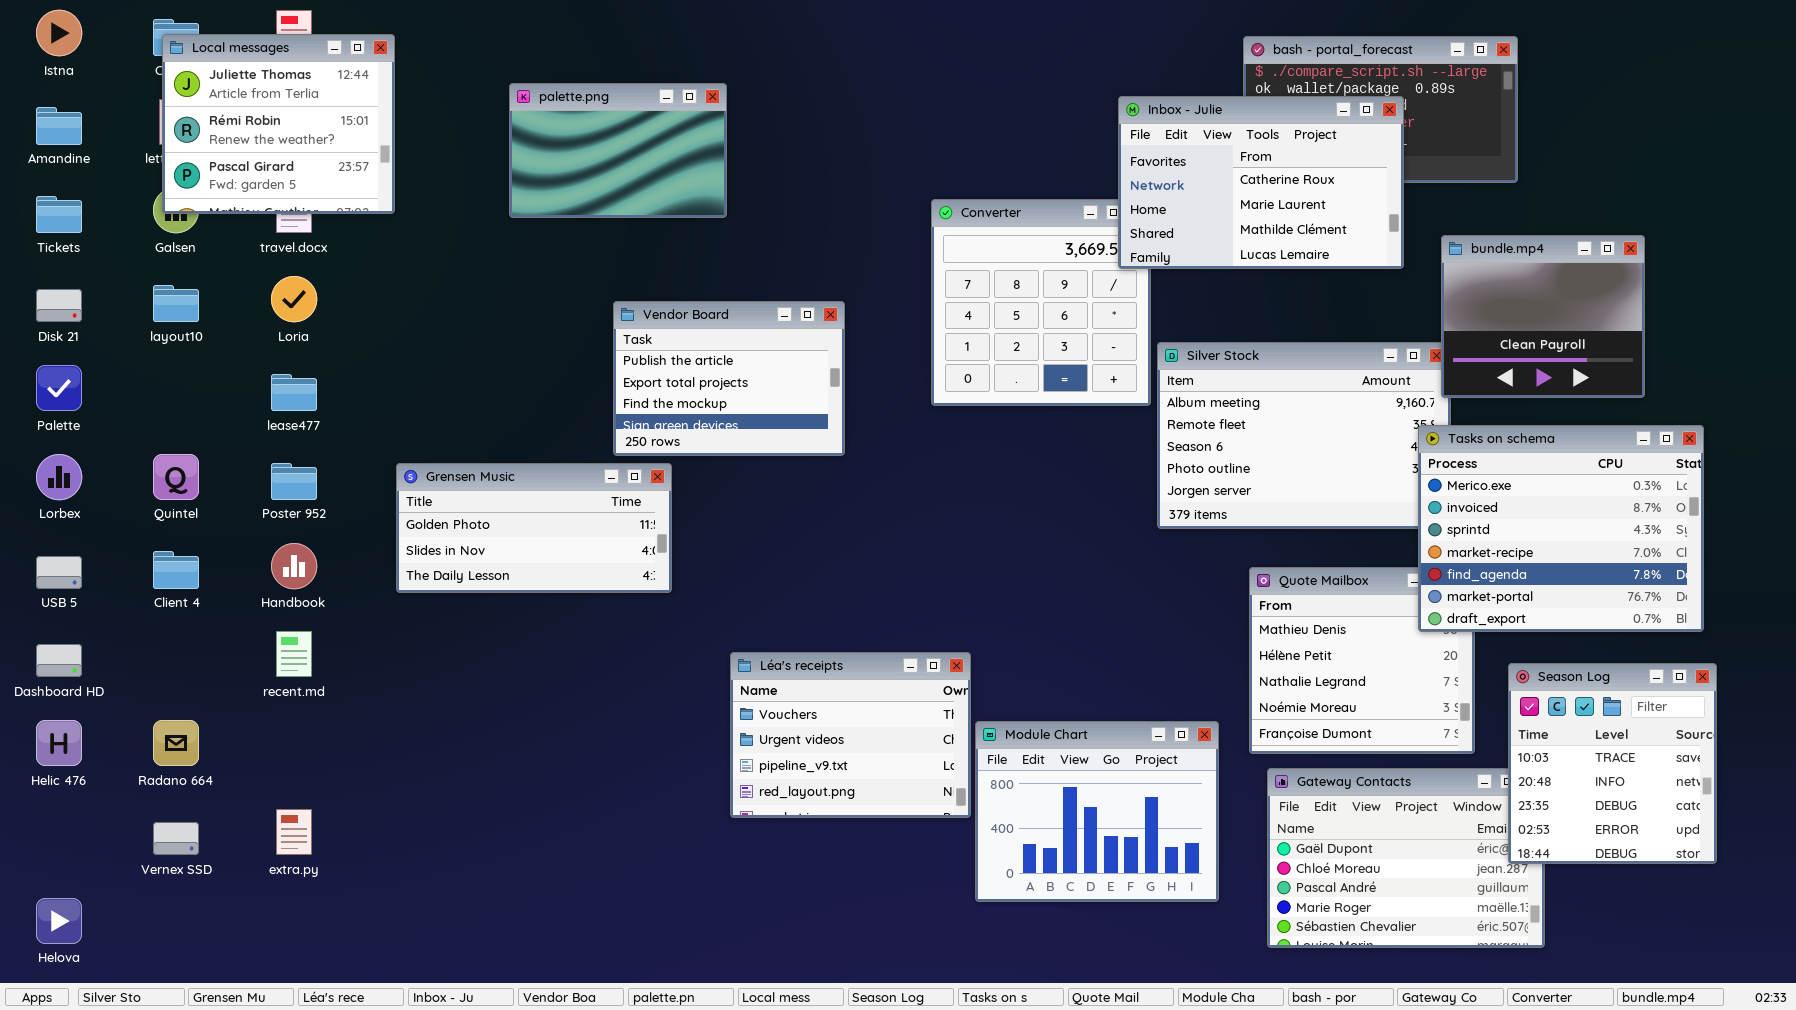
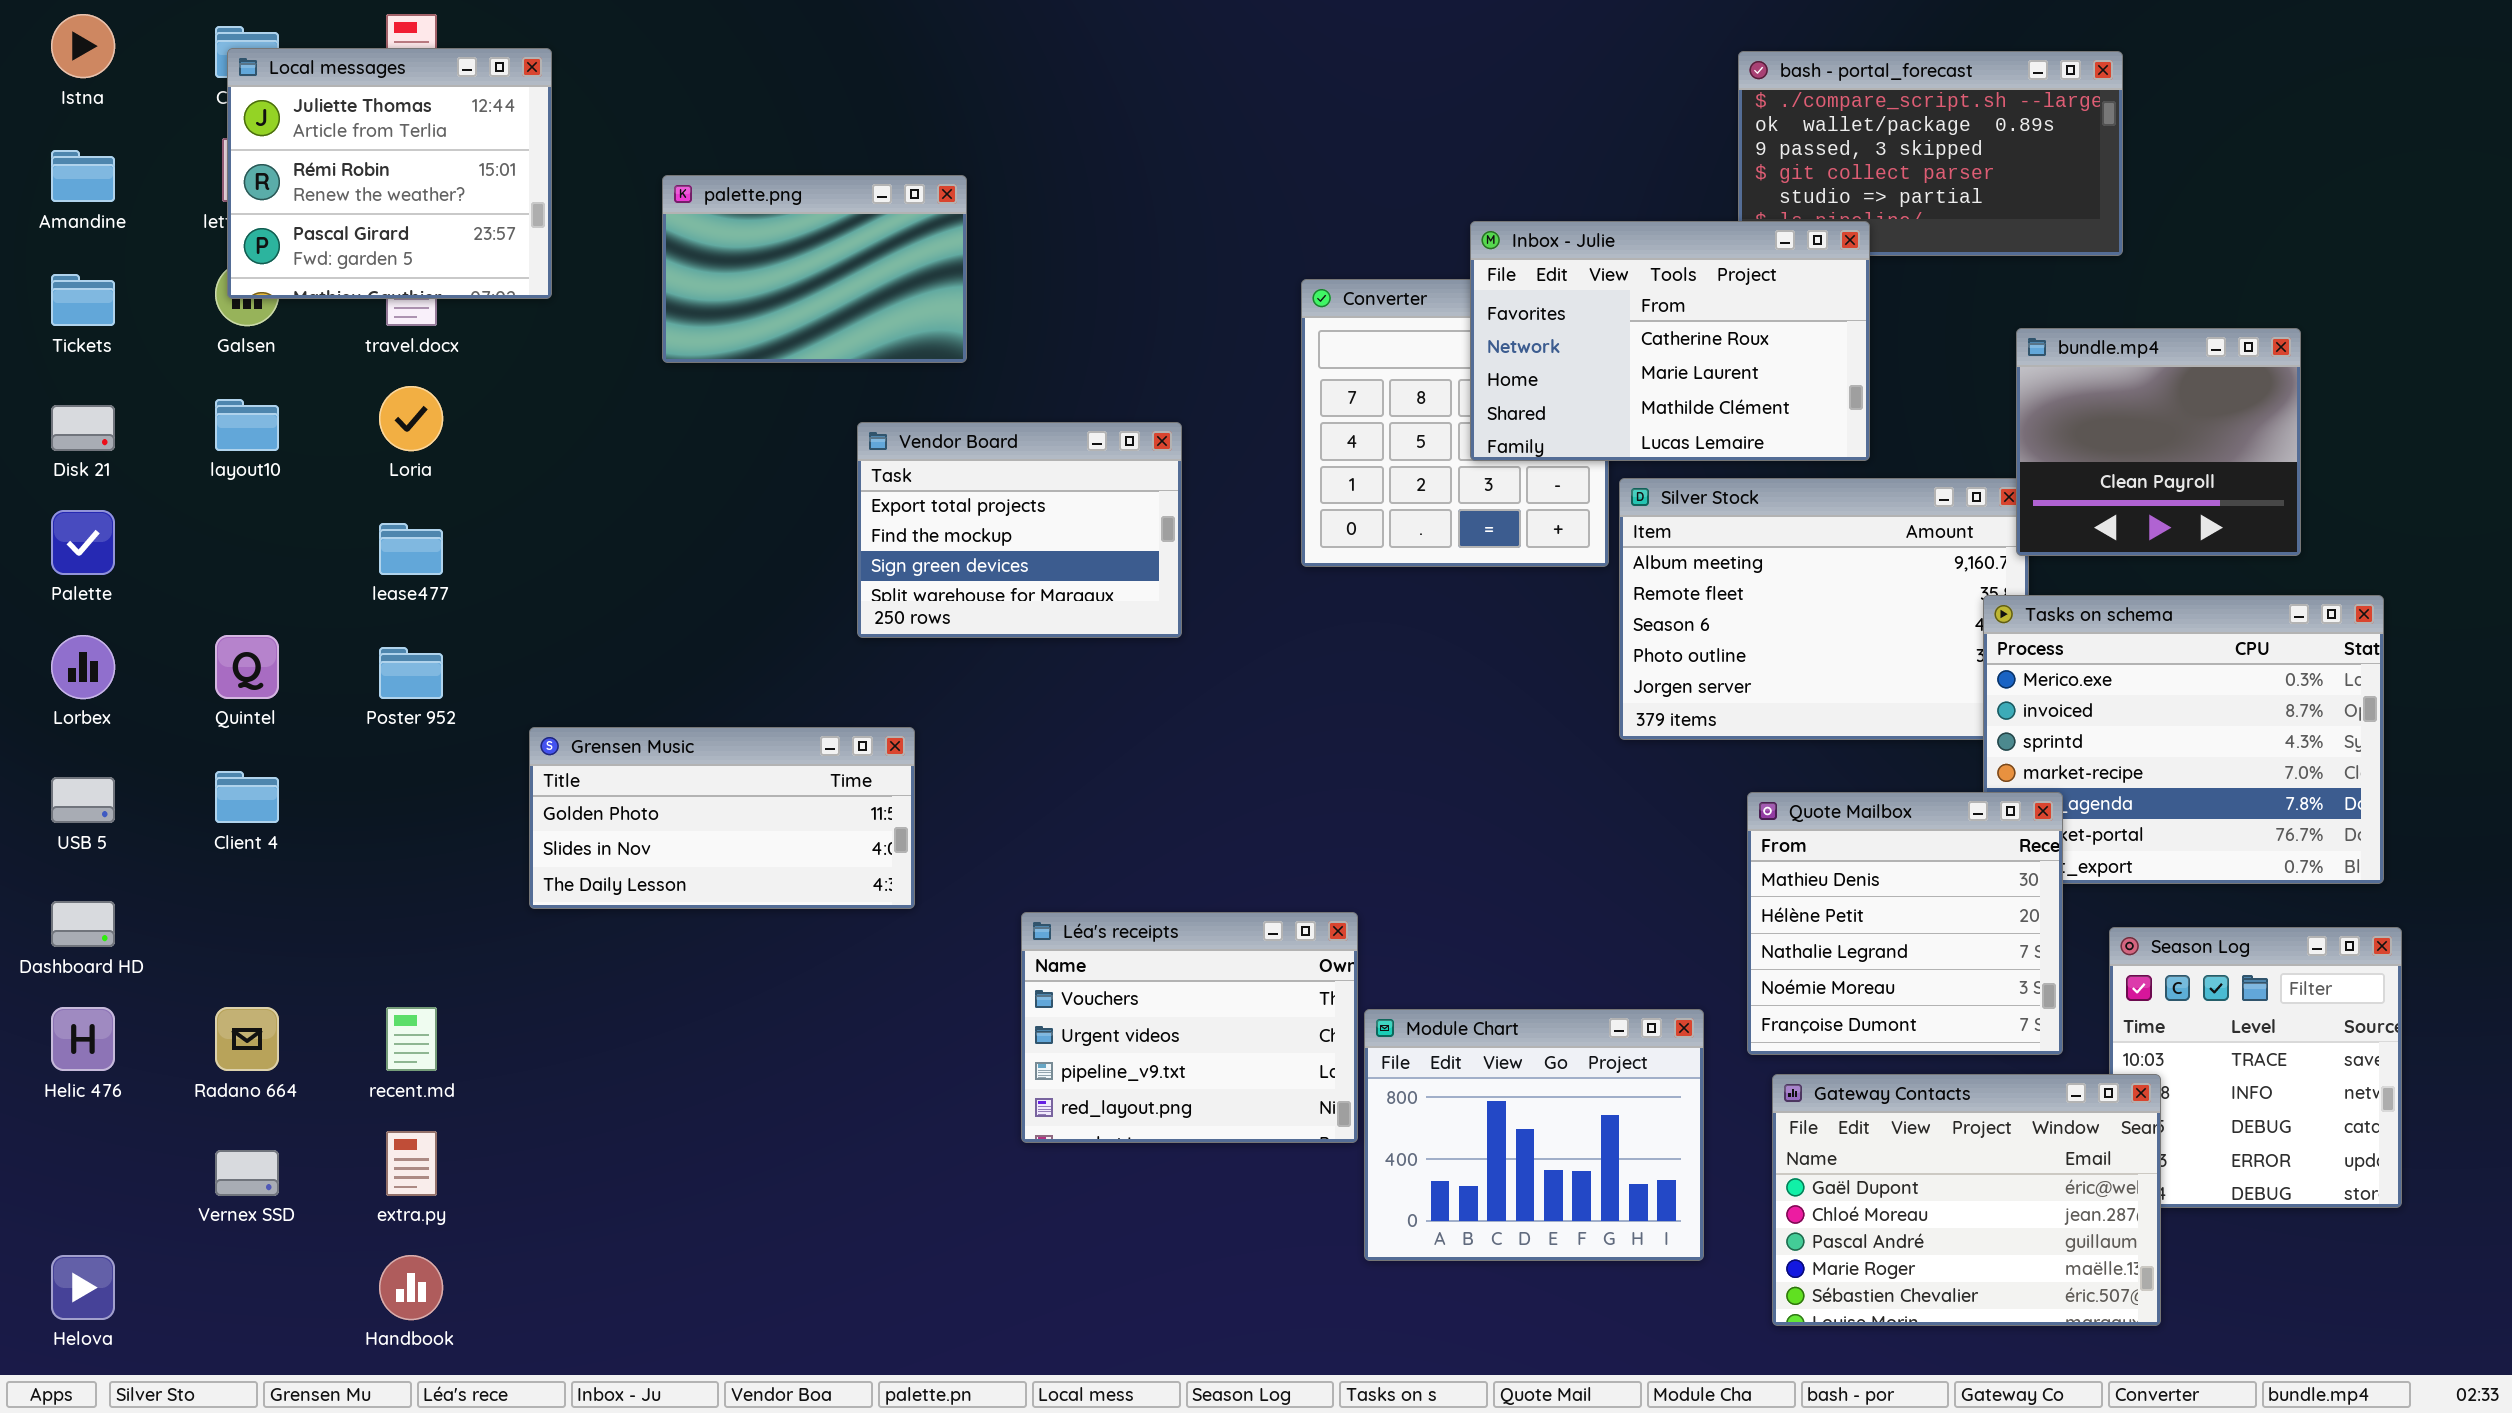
palette.png: [509,83,727,218] -> [662,175,967,363], moved
Inbox - Julie: [1118,96,1404,269] -> [1470,221,1870,461], moved
Vendor Board: [613,301,845,456] -> [857,422,1182,638], scrolled down 1 row
Grensen Music: [396,463,672,593] -> [529,727,915,909], moved
Handbook: [271,543,317,589] -> [379,1255,443,1320], moved
Quote Mailbox: [1249,567,1475,754] -> [1747,792,2063,1055], raised
recent.md: [276,631,312,677] -> [386,1007,437,1071], moved
Gateway Contacts: [1267,768,1545,948] -> [1772,1074,2161,1326], raised

